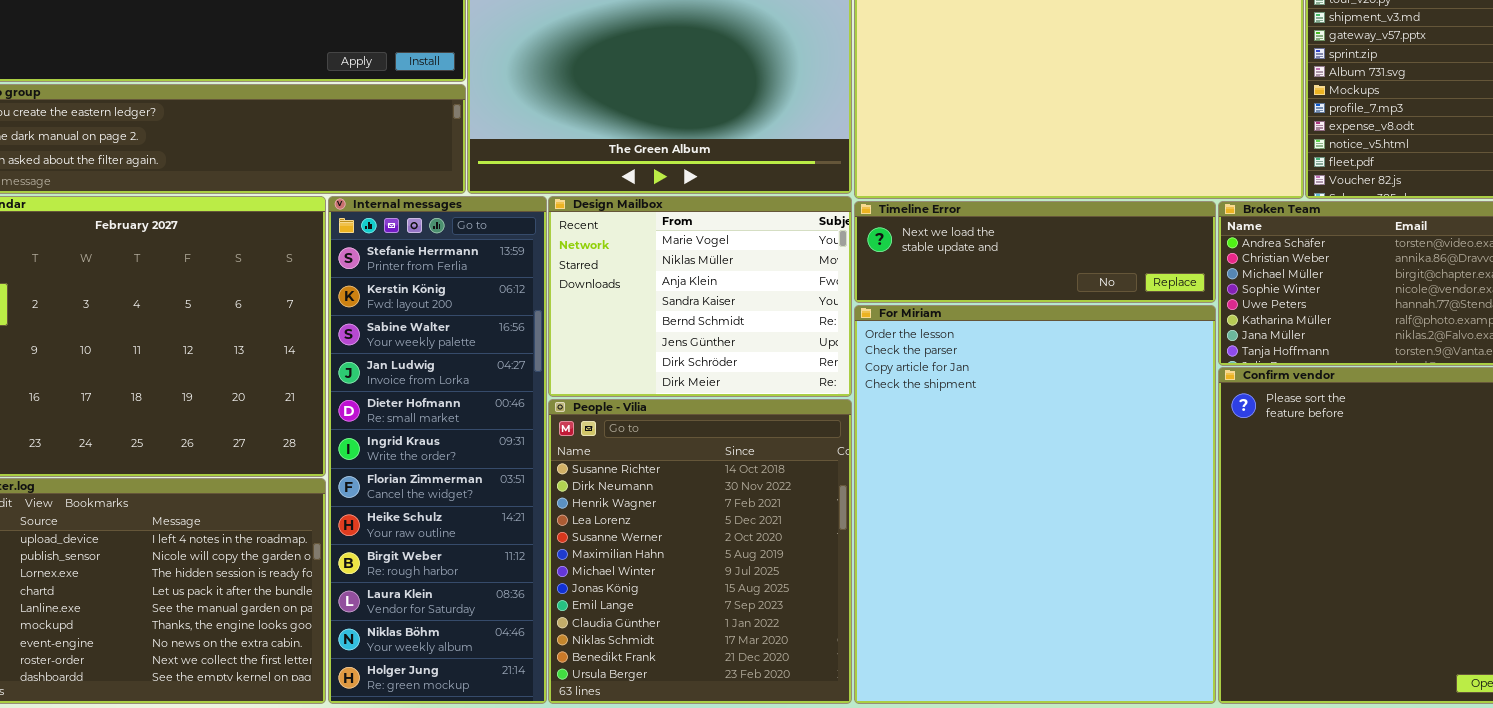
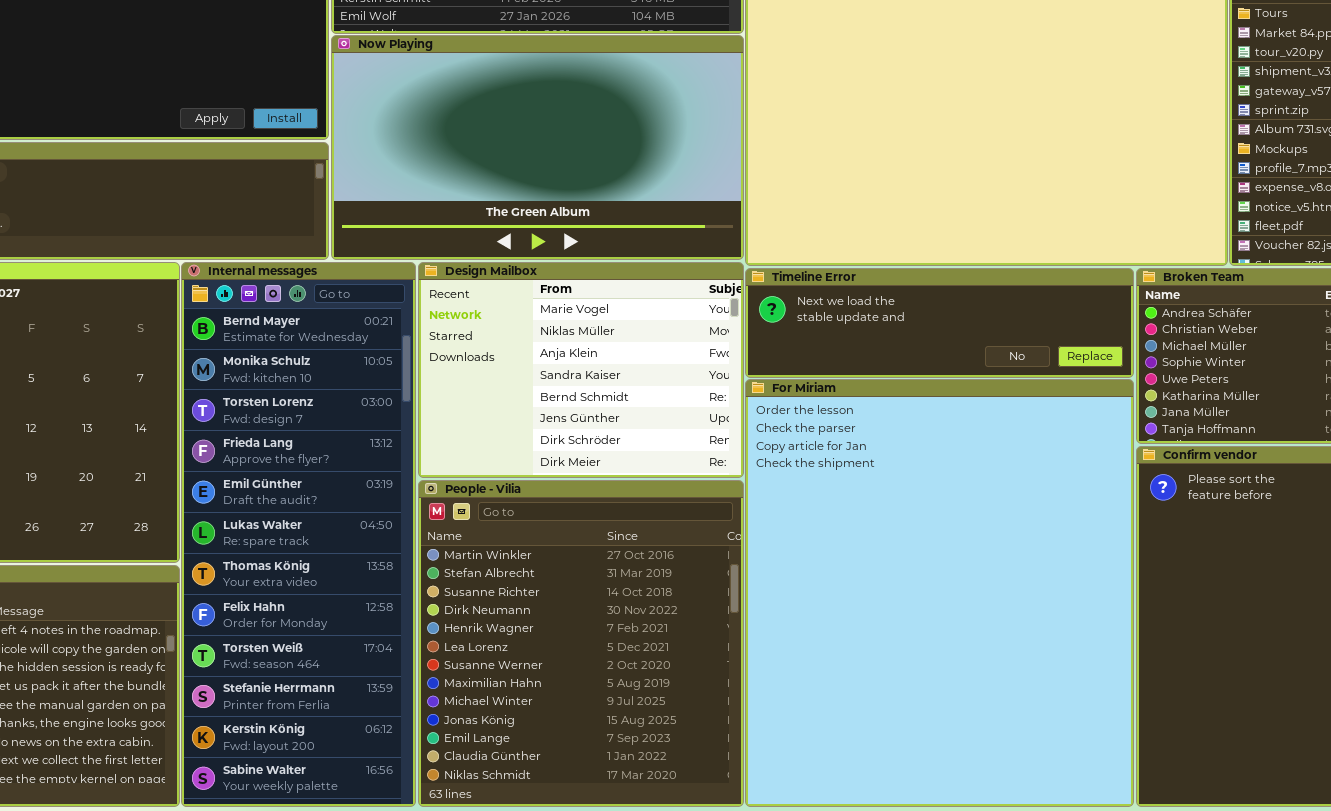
Internal messages: [328,196,547,704] -> [181,262,416,807], scrolled up 9 rows
People - Vilia: [548,399,852,704] -> [418,480,744,807], scrolled up 2 rows

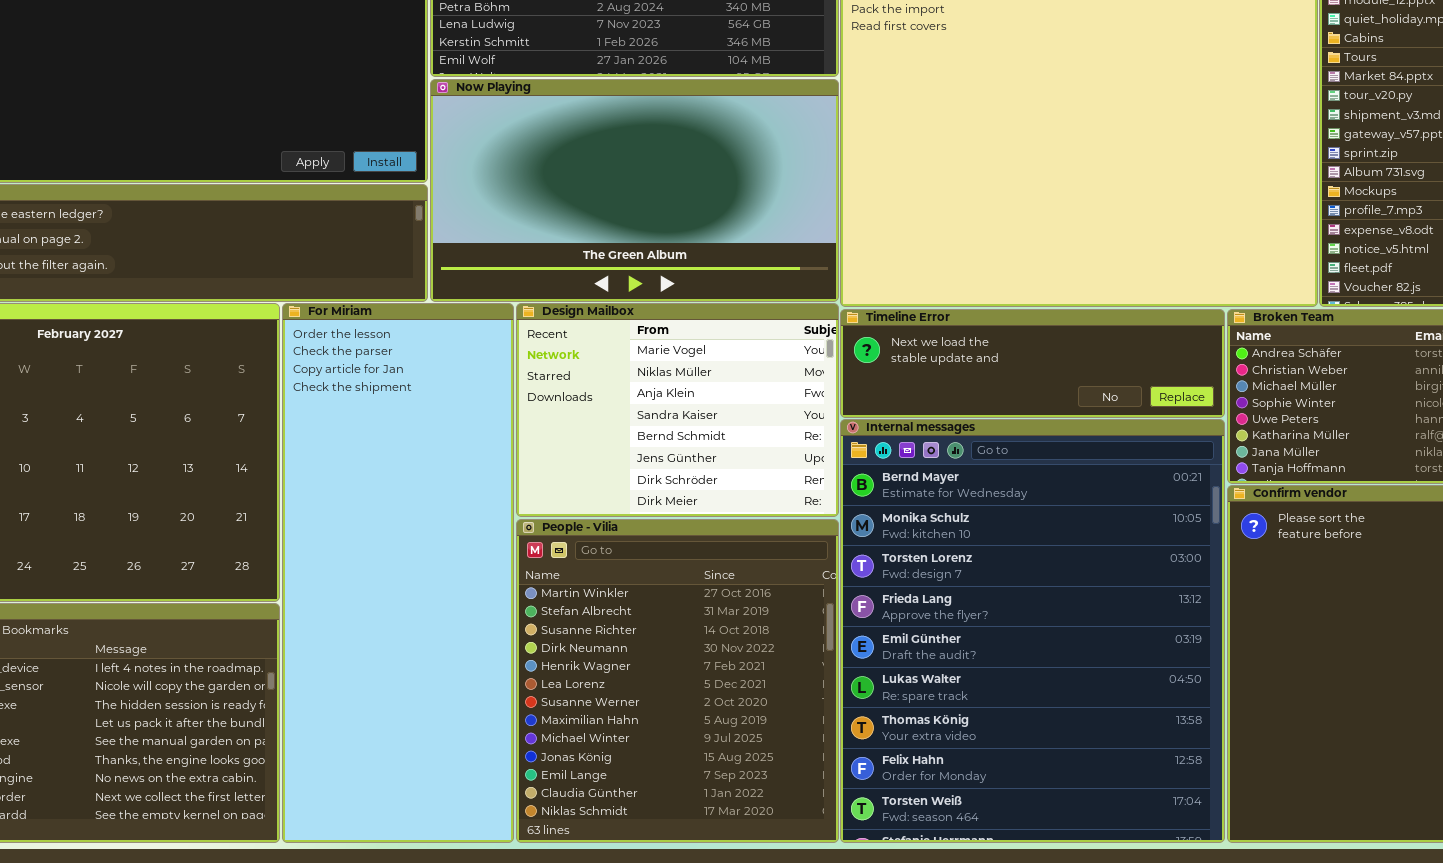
Internal messages: [181,262,416,807] -> [840,419,1225,843], moved, resized
For Miriam: [745,379,1134,807] -> [282,303,514,843], moved, resized

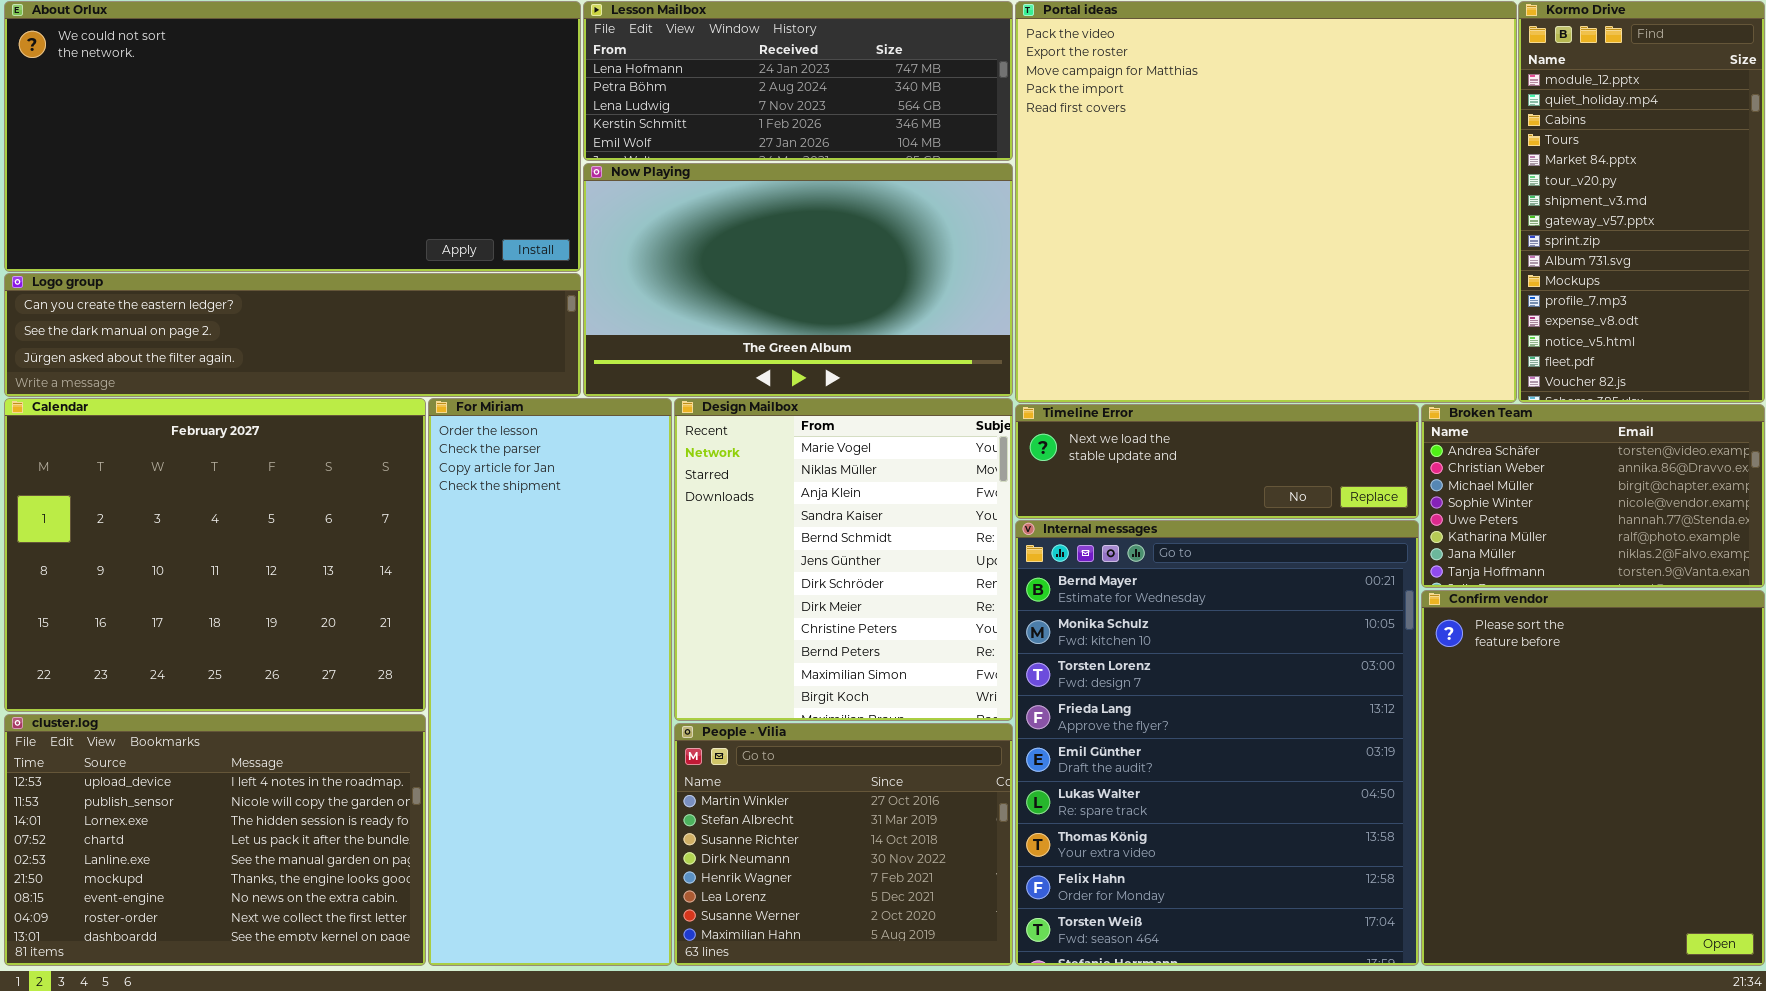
Design Mailbox: [516,303,839,517] -> [674,398,1013,721], resized
People - Vilia: [516,519,839,843] -> [674,723,1013,966], resized

